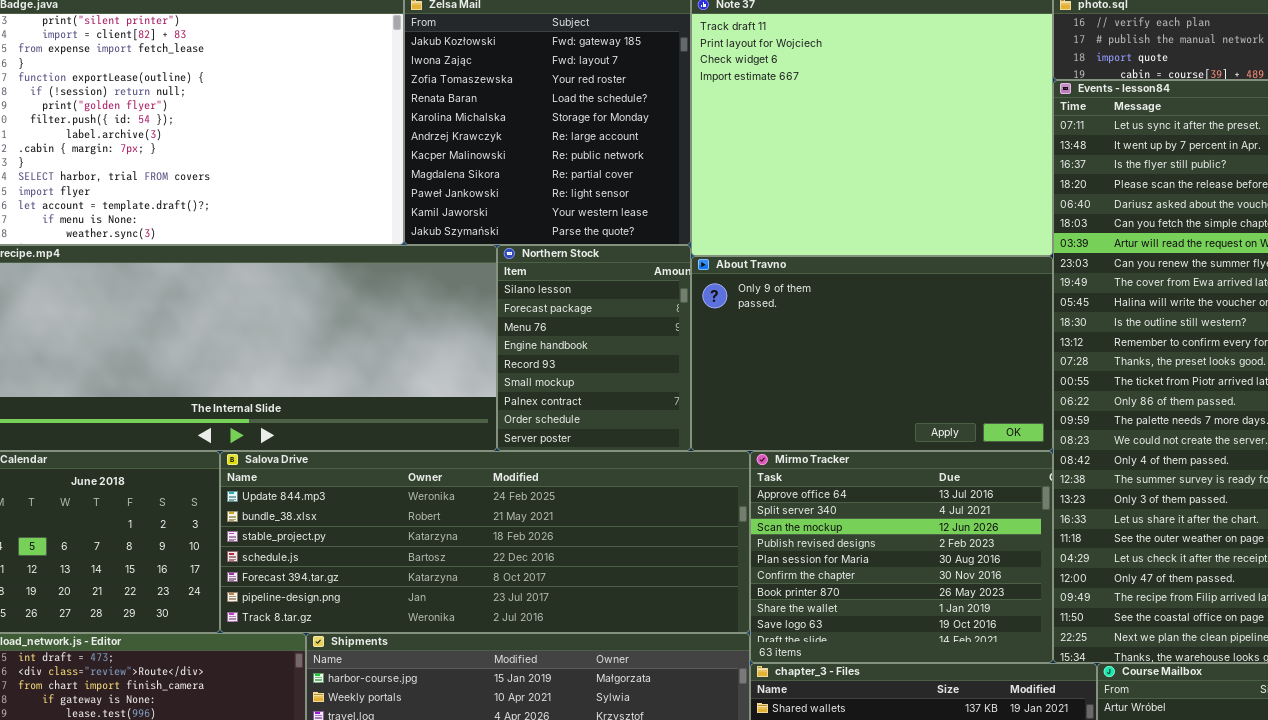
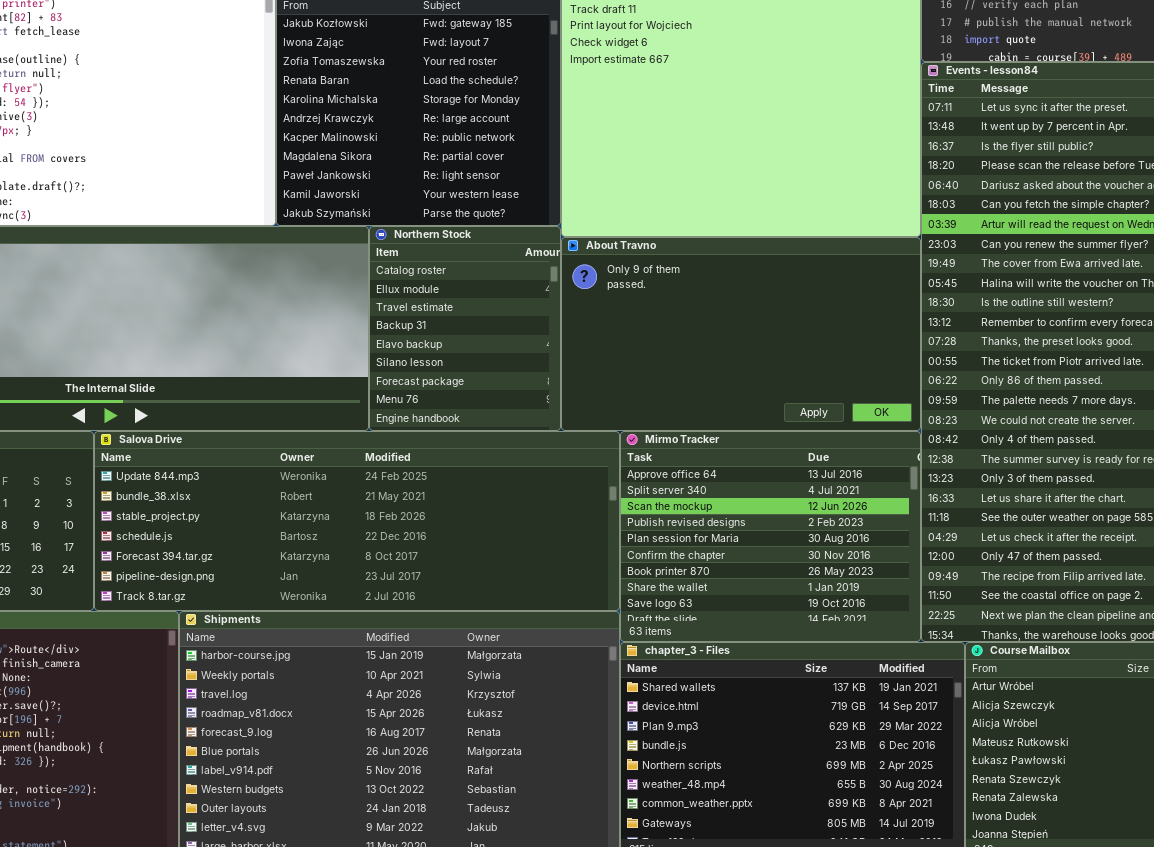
Northern Stock: [497,245,691,451] -> [369,226,561,431], scrolled up 5 rows

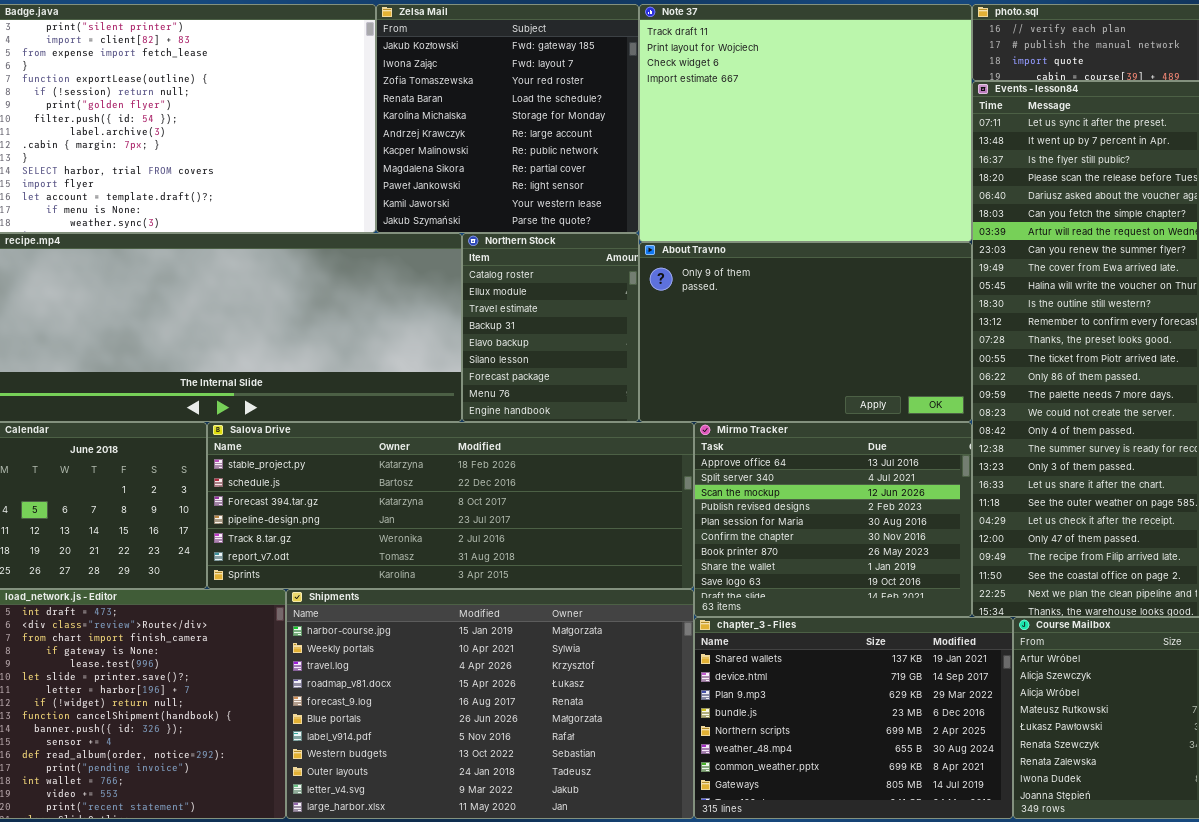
Salova Drive: [94,431,620,611] -> [207,422,694,589], scrolled down 2 rows

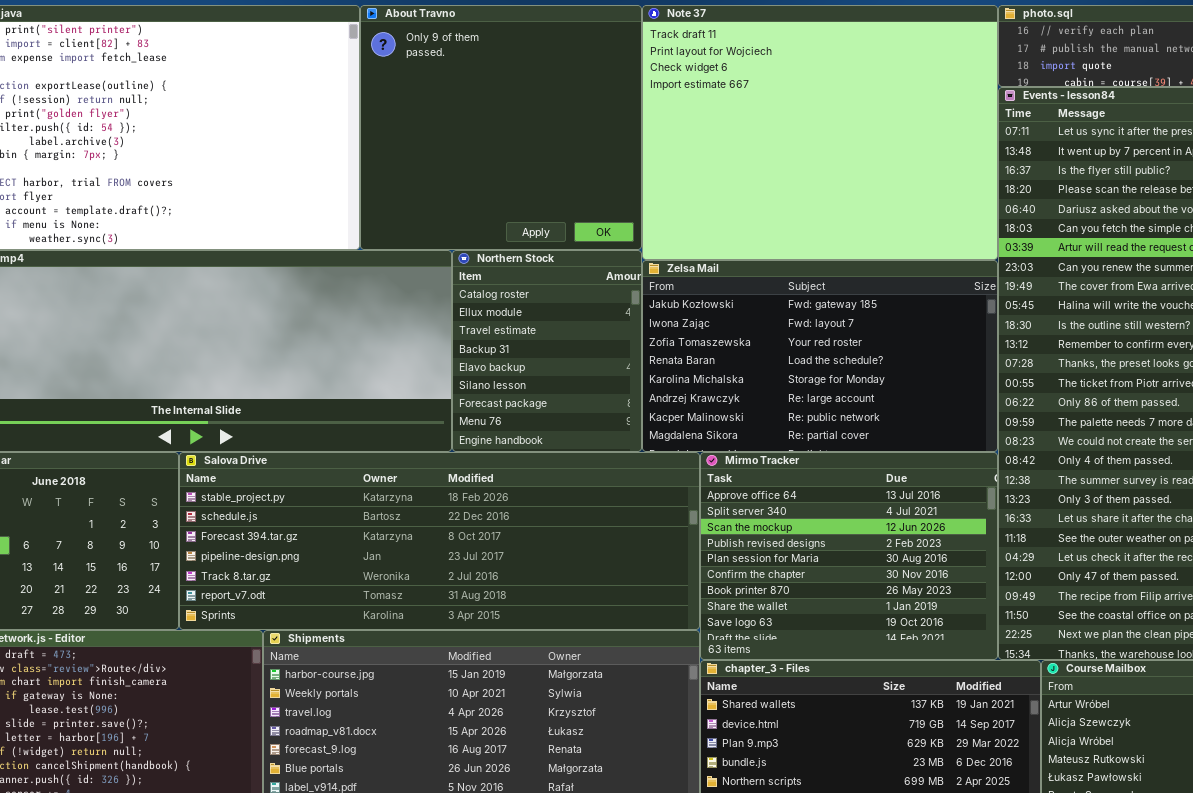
Zelsa Mail: [376,4,639,233] -> [642,260,998,452], moved, resized
About Travno: [639,242,972,422] -> [360,5,642,250], moved, resized

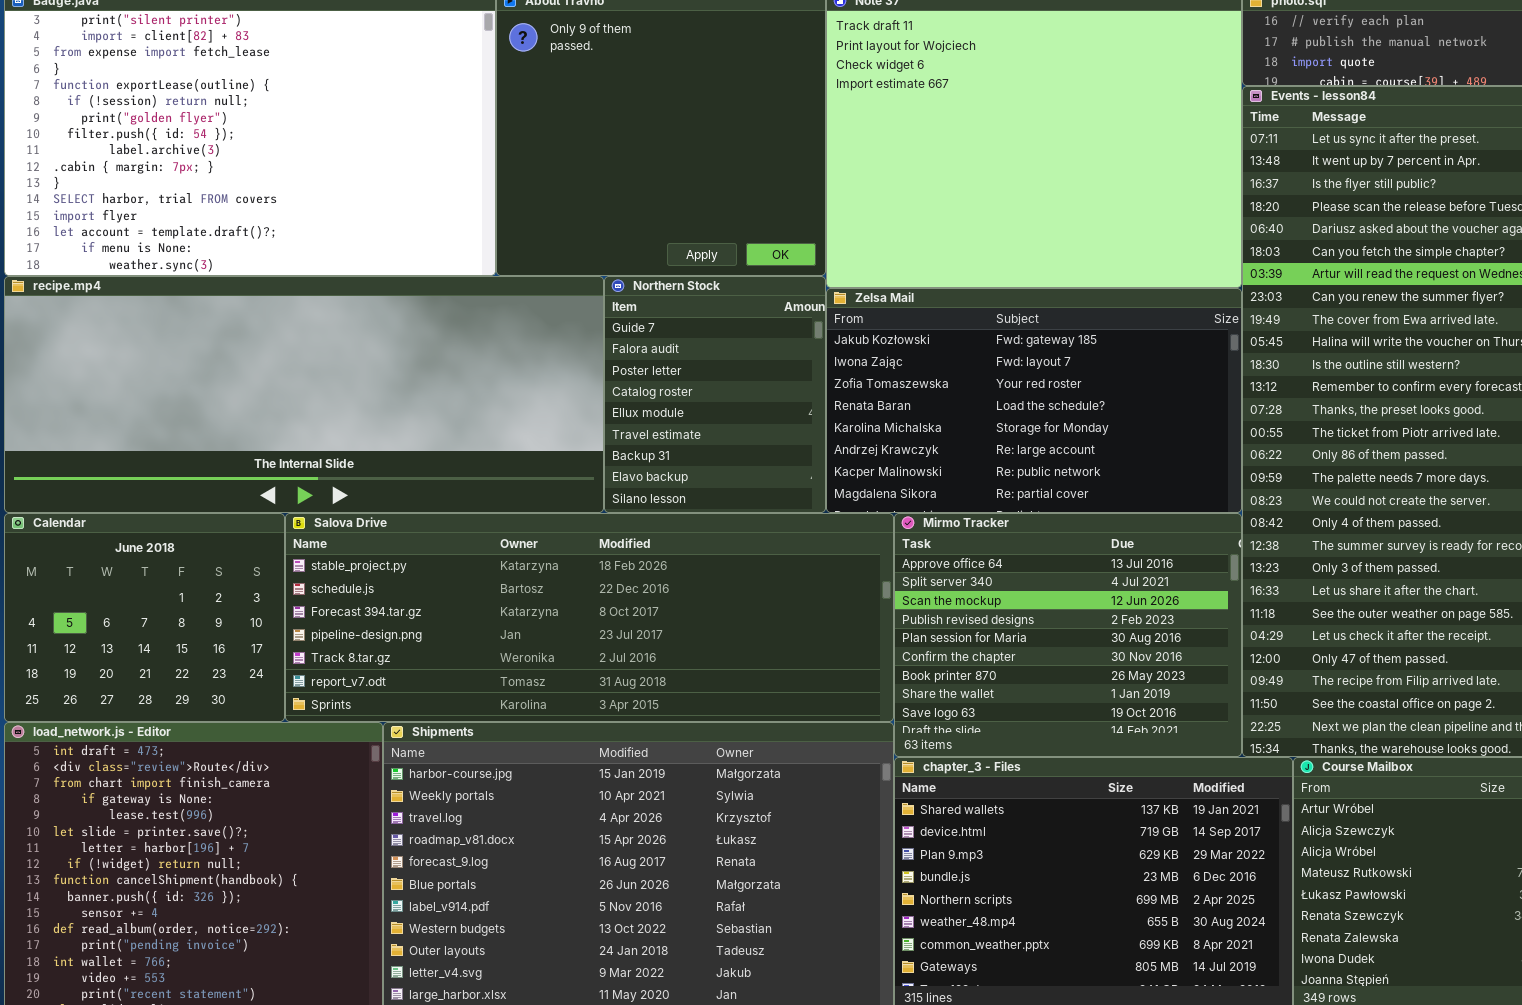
Northern Stock: [452,250,642,452] -> [604,276,826,513], scrolled up 3 rows

